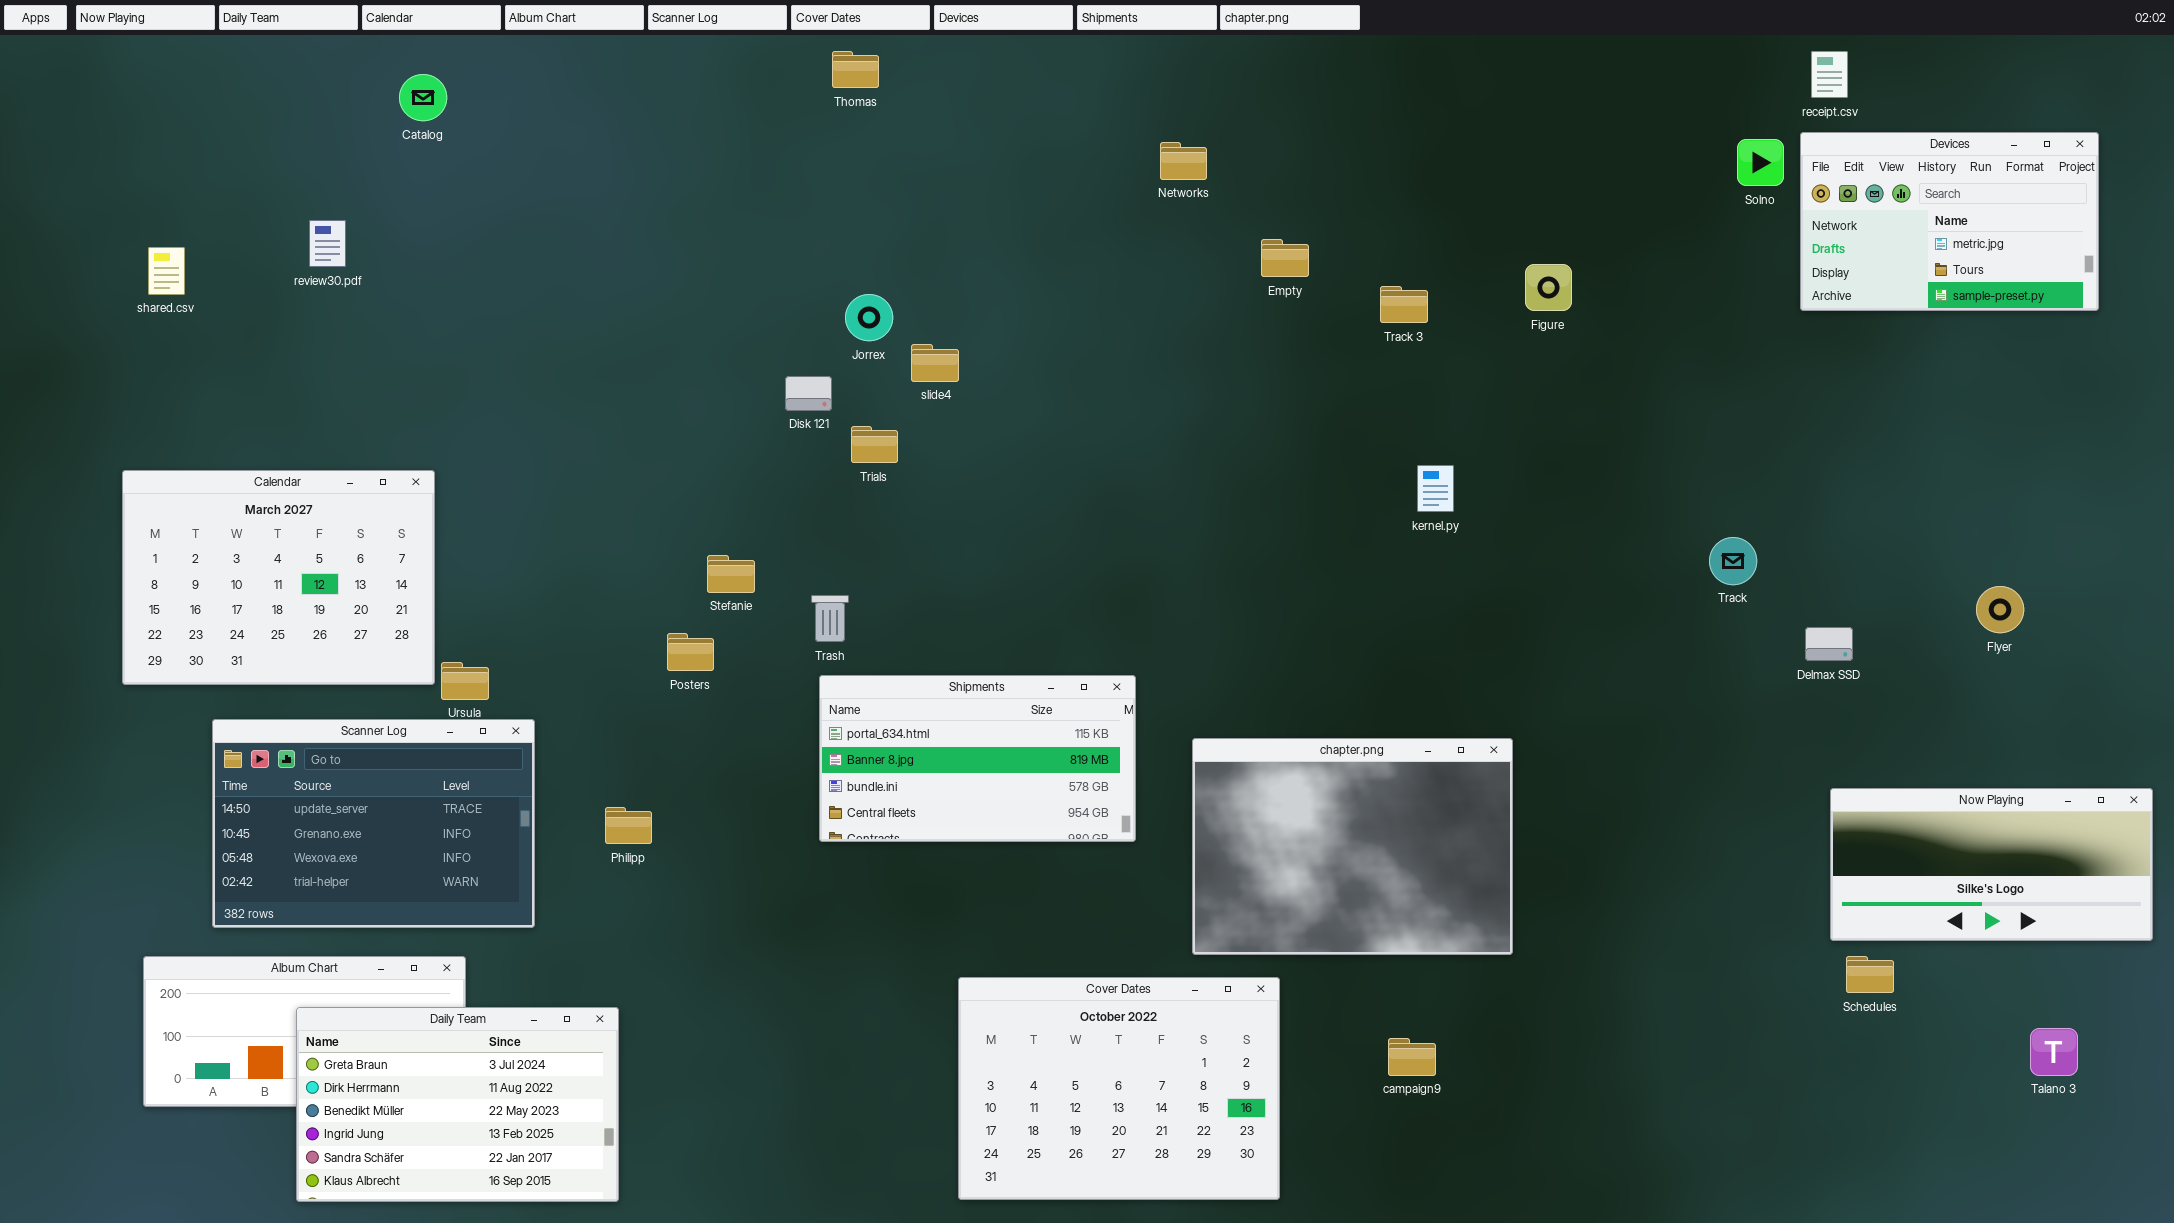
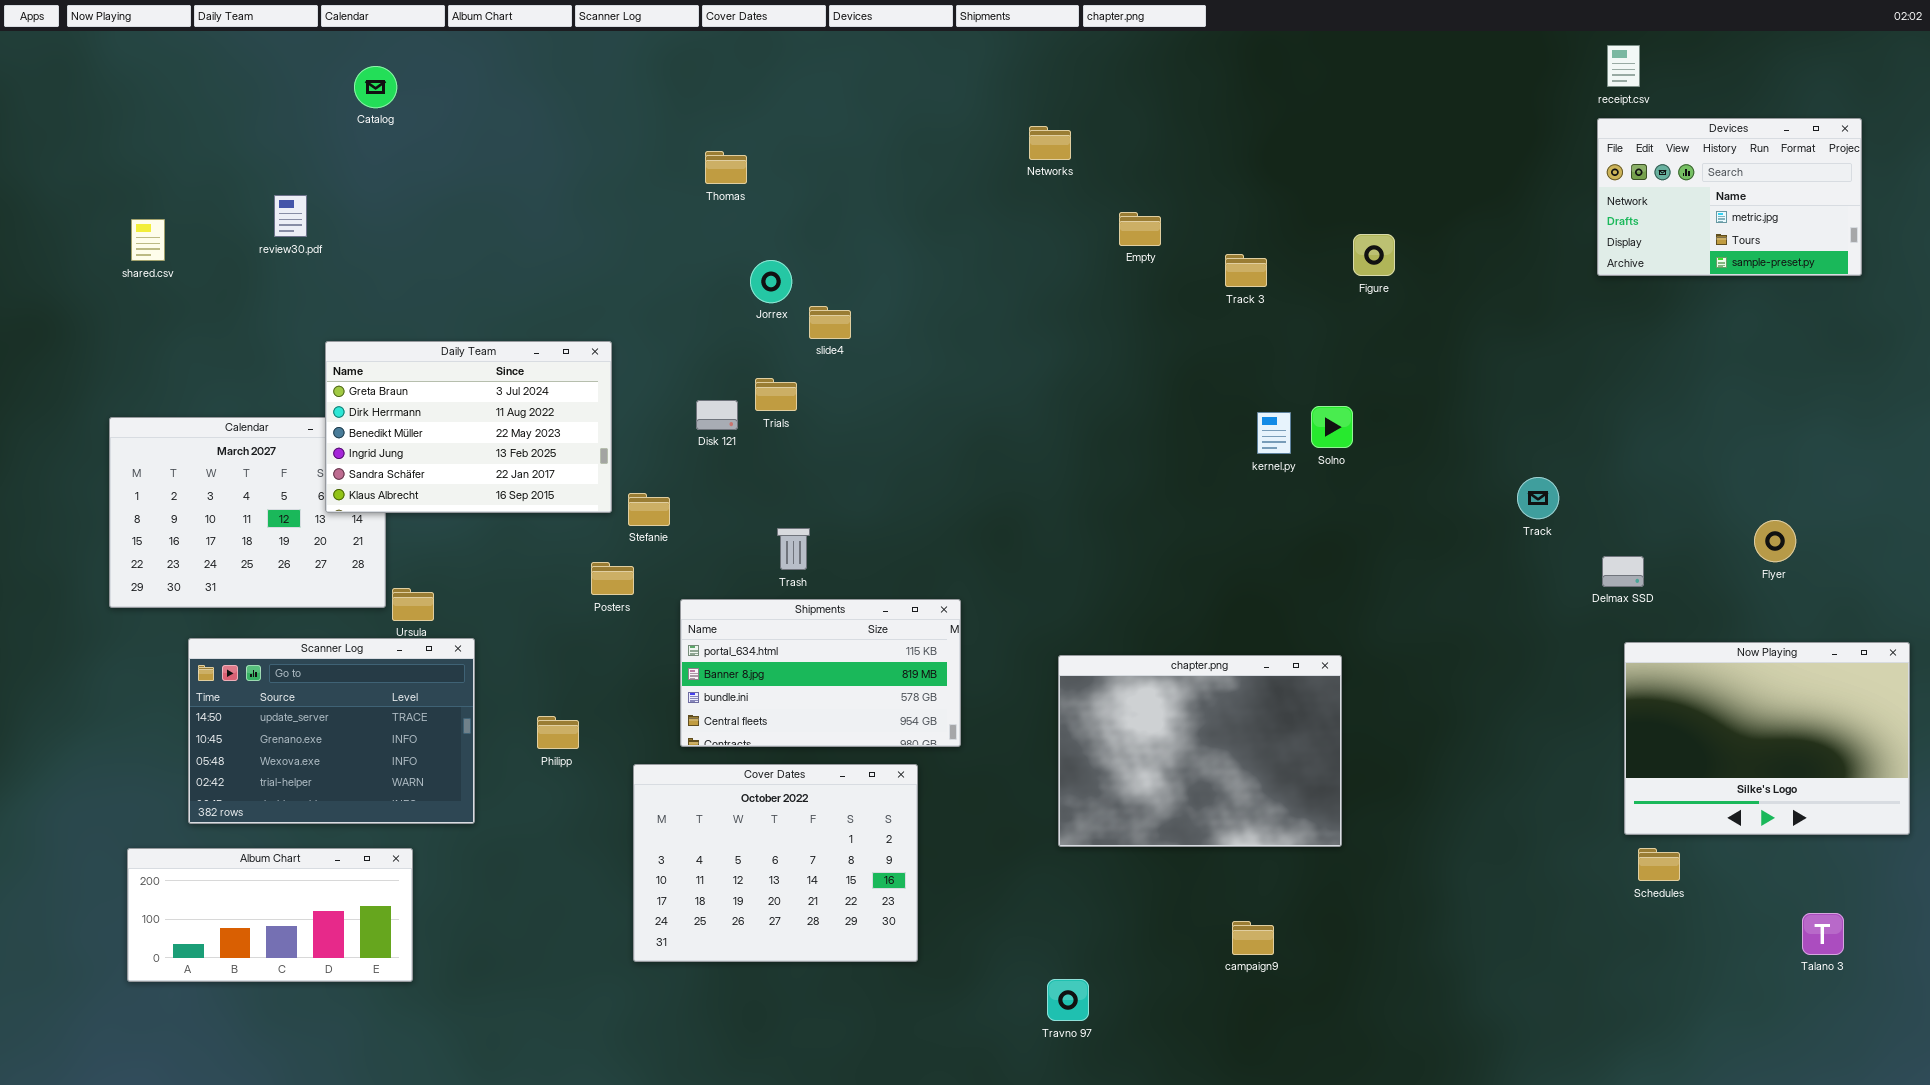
Thomas: [832,51,879,88] -> [705,151,747,184], moved
Solno: [1737,139,1784,186] -> [1311,406,1353,448], moved
Disk 121: [785,376,832,411] -> [696,400,738,430], moved
Trash: [811,595,849,642] -> [777,528,810,570], moved
Shipments: [819,675,1136,842] -> [680,599,961,747], moved
Now Playing: [1830,788,2153,941] -> [1624,642,1910,835], resized
Cover Dates: [958,977,1280,1200] -> [633,764,918,962], moved
Daily Team: [296,1007,619,1202] -> [325,341,612,513], moved

